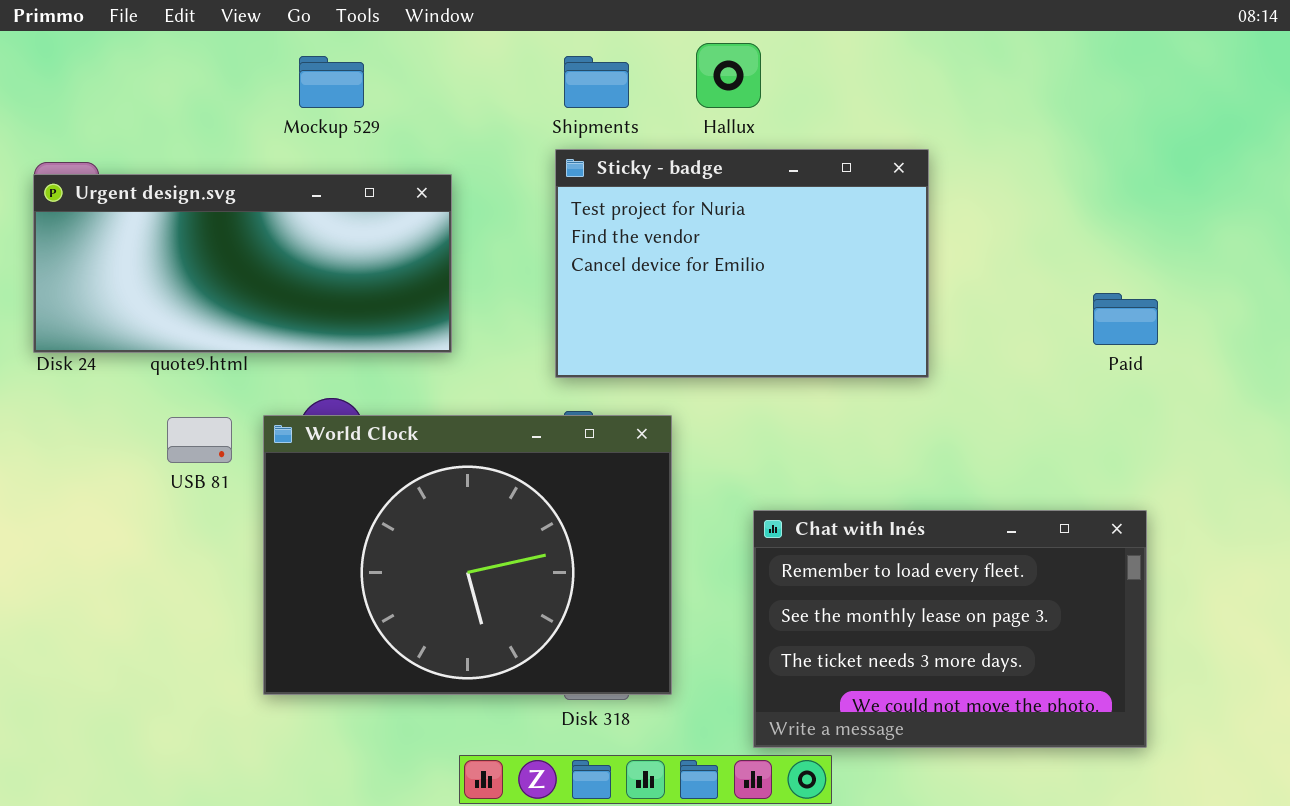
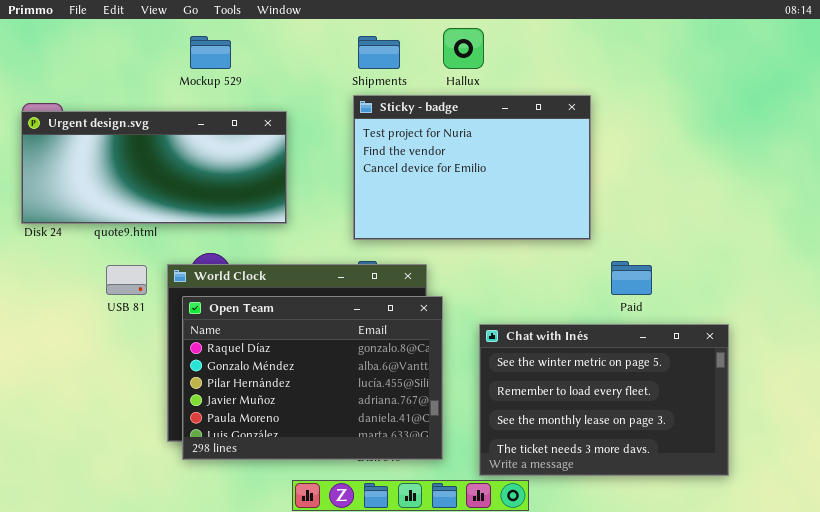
Paid: [1093,293,1158,345] -> [611,261,652,295], moved
Open Team: none -> [182,296,443,460], opened
Chat with Inés: [753,510,1147,748] -> [479,324,729,476], scrolled up 1 row

